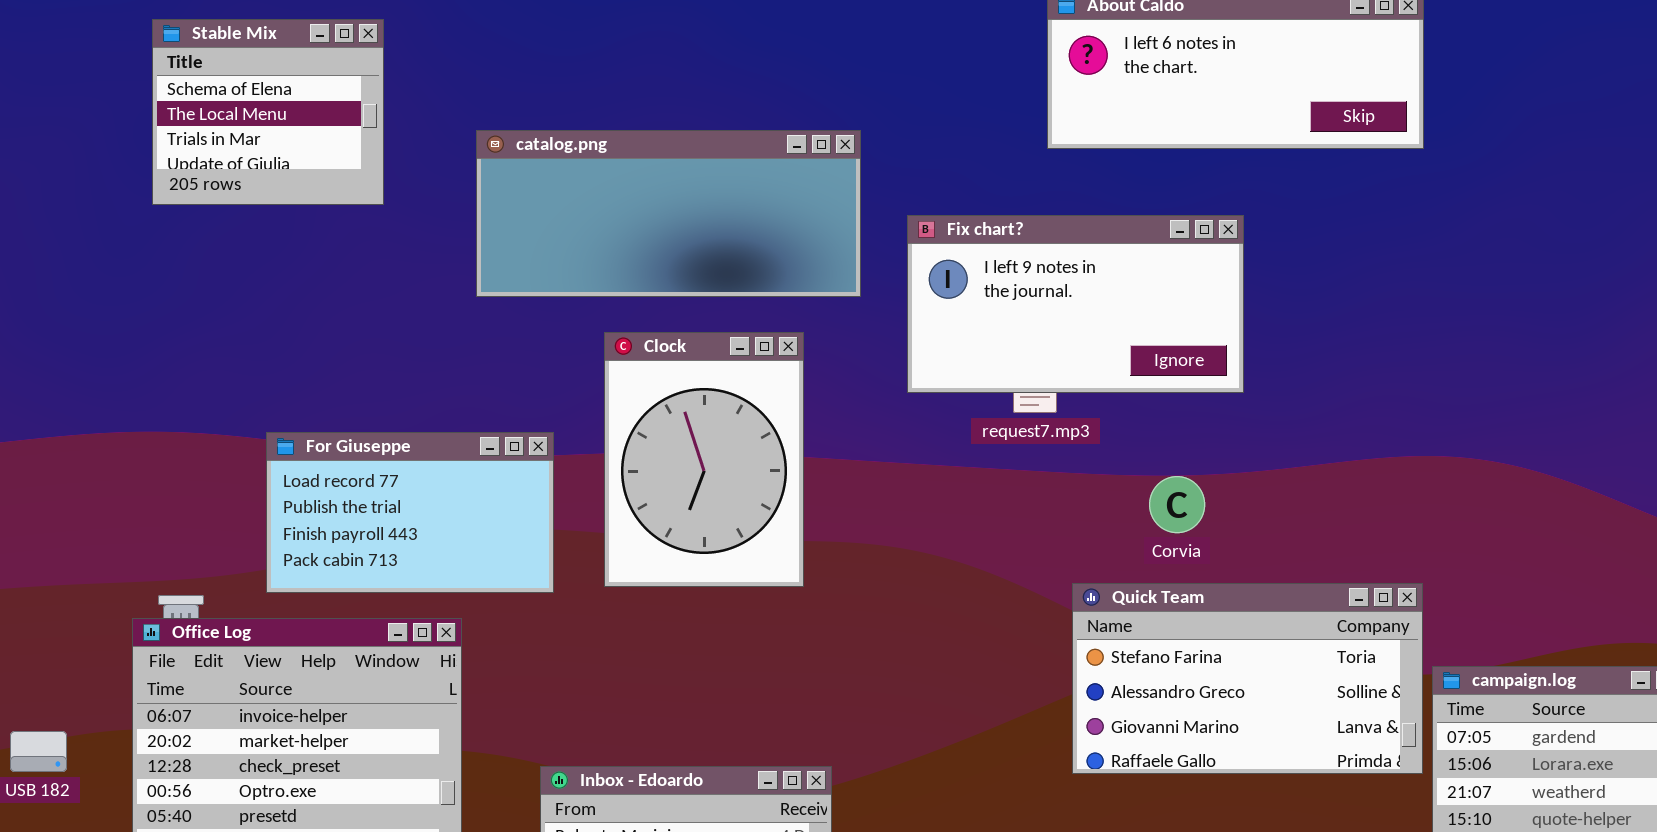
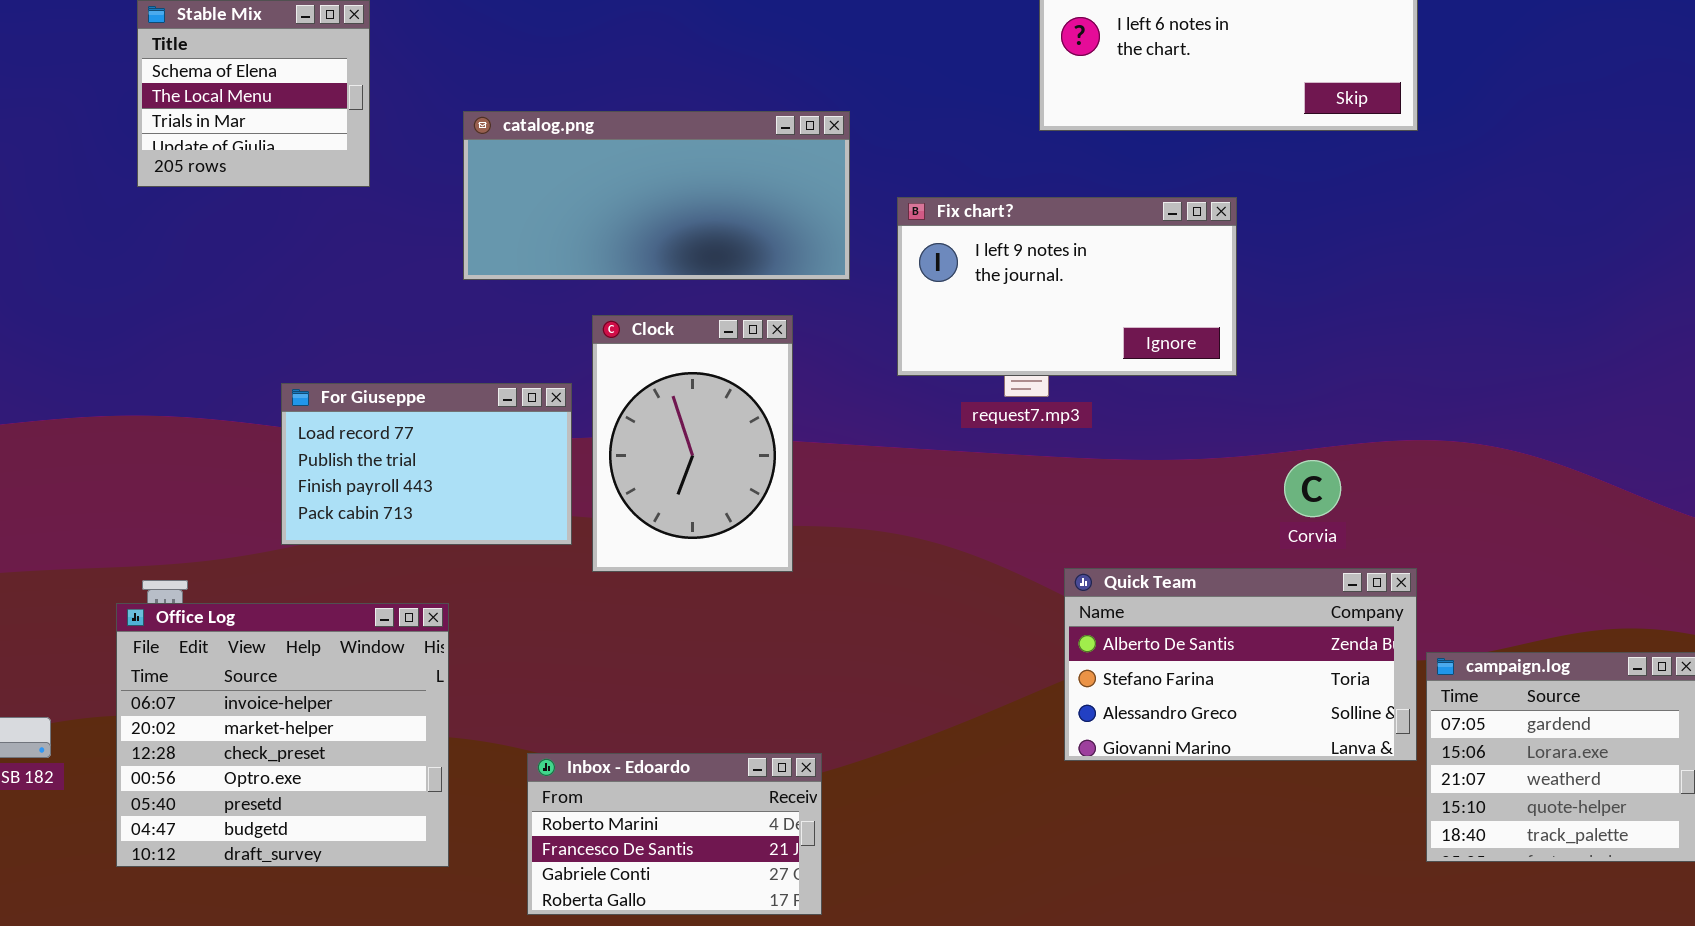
For Giuseppe: [266,432,554,593] -> [281,383,572,545], moved
Corvia: [1149,476,1205,533] -> [1284,460,1341,517], moved
Quick Team: [1072,583,1423,774] -> [1064,568,1417,761], scrolled up 1 row

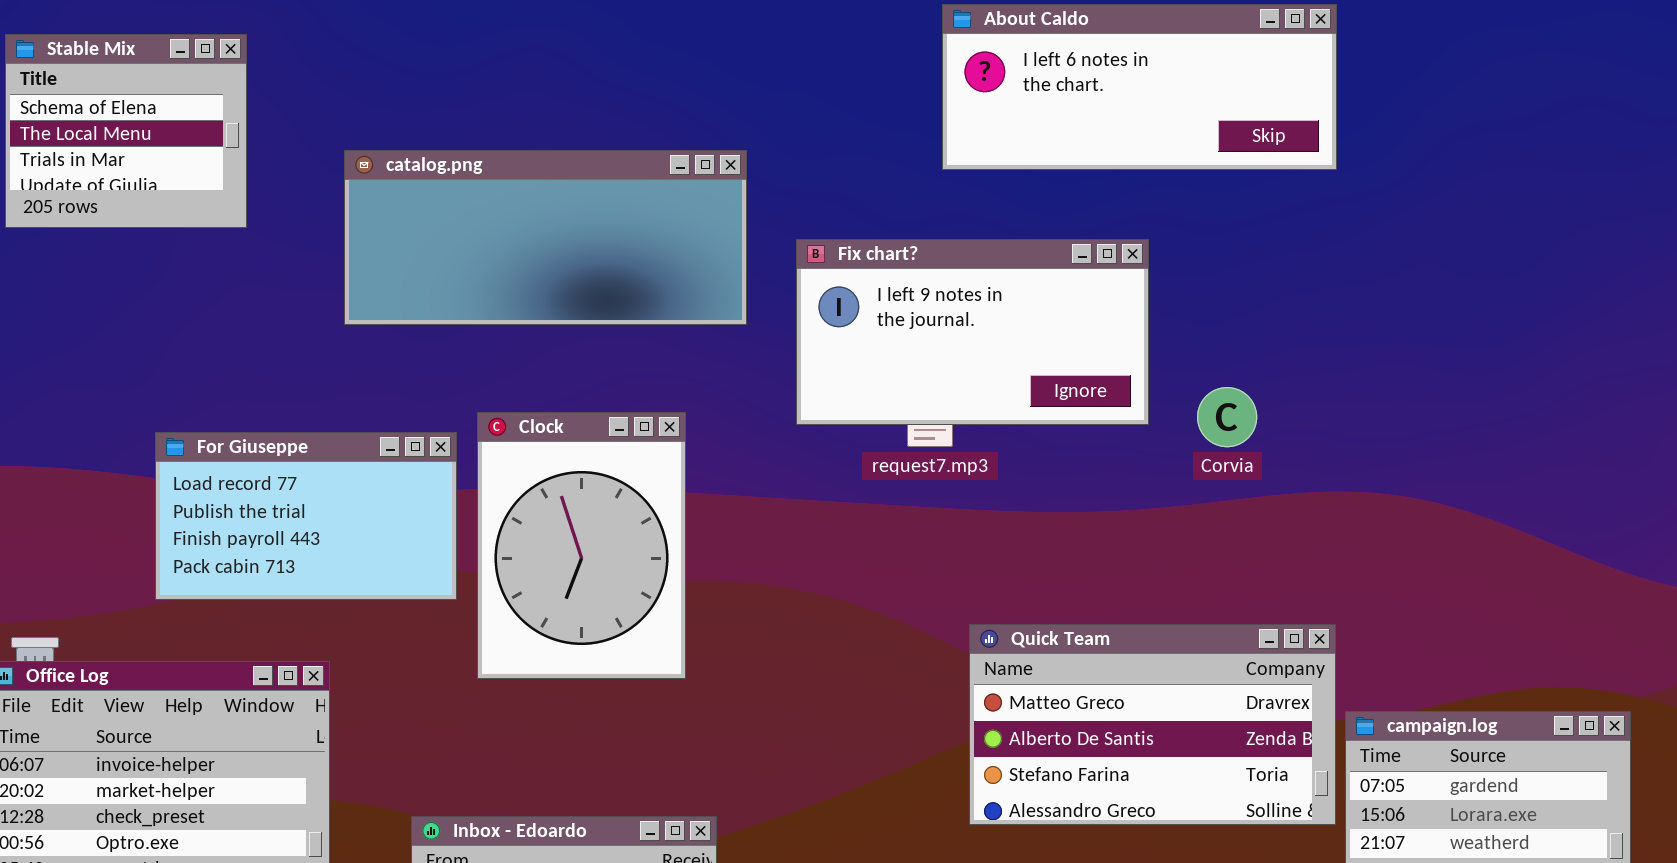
Clock: [592,315,793,572] -> [477,412,686,679], moved
Corvia: [1284,460,1341,517] -> [1197,387,1257,447], moved
Quick Team: [1064,568,1417,761] -> [969,624,1336,825], scrolled up 1 row

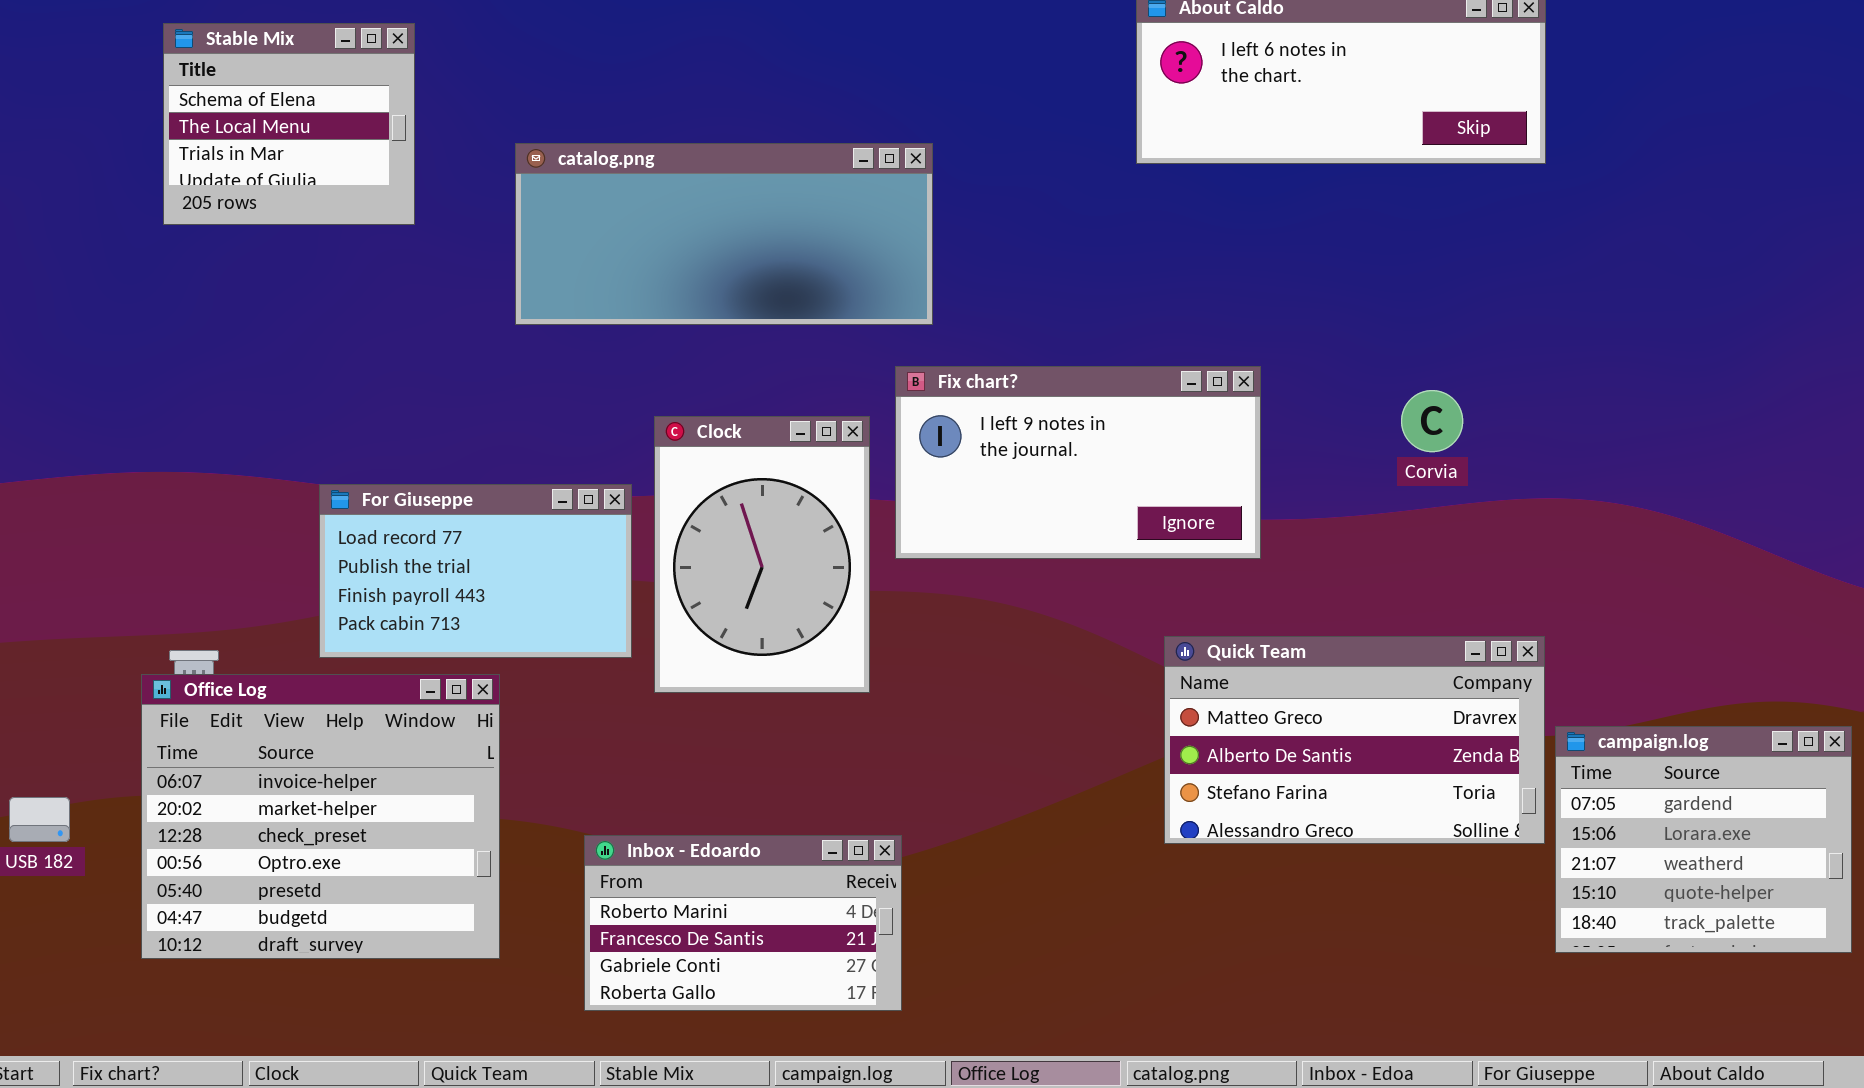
Fix chart?: [796,239,1149,425] -> [895,366,1261,559], moved
For Giuseppe: [155,432,457,600] -> [319,484,632,658], moved

